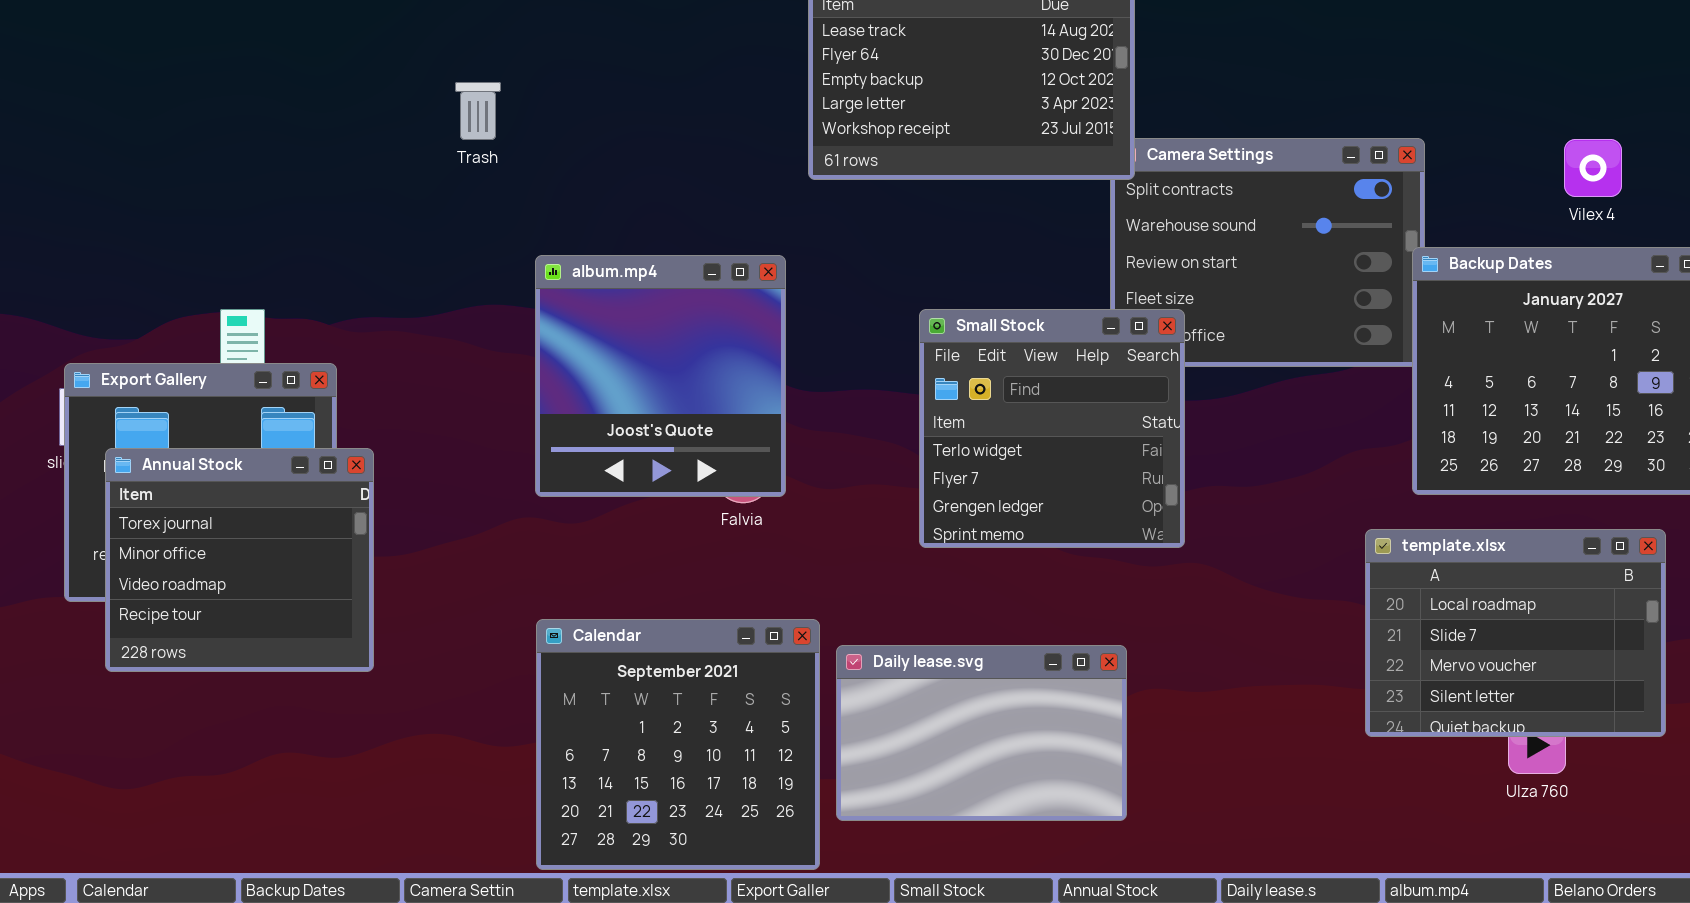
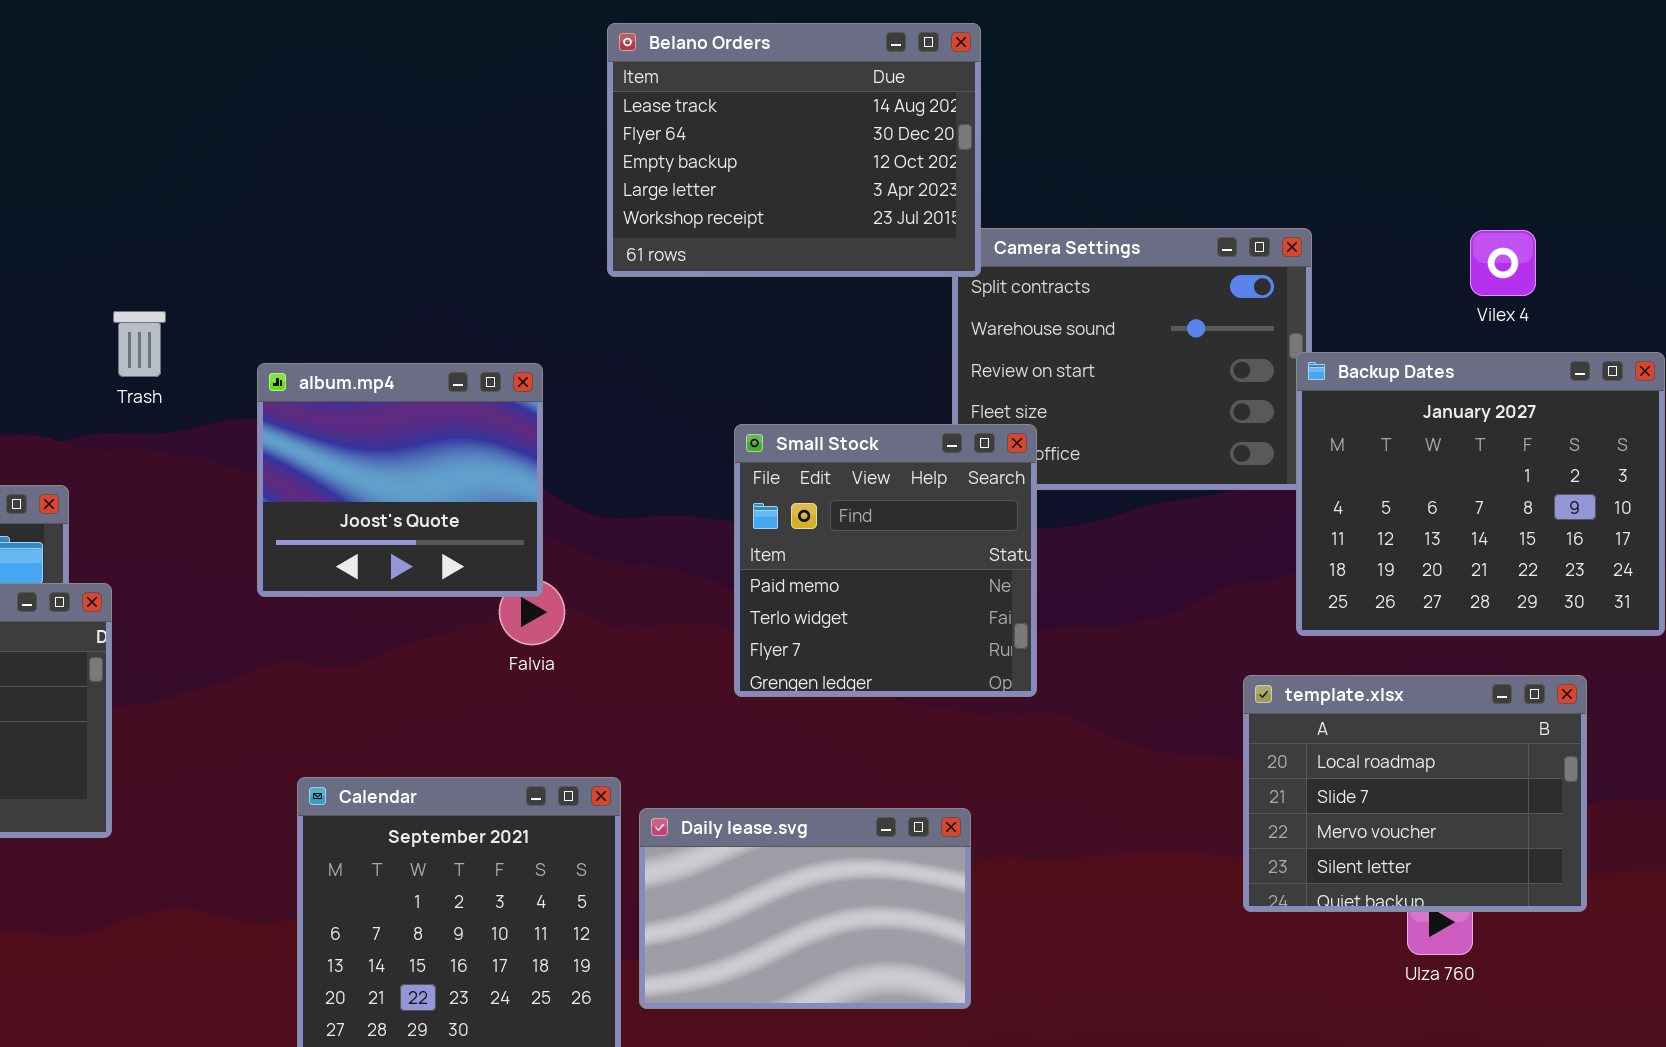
Trash: [455,82,501,140] -> [113,311,166,377], moved
album.mp4: [535,255,786,497] -> [257,363,543,597], moved, resized
Small Stock: [919,309,1185,548] -> [734,424,1037,697], scrolled up 1 row

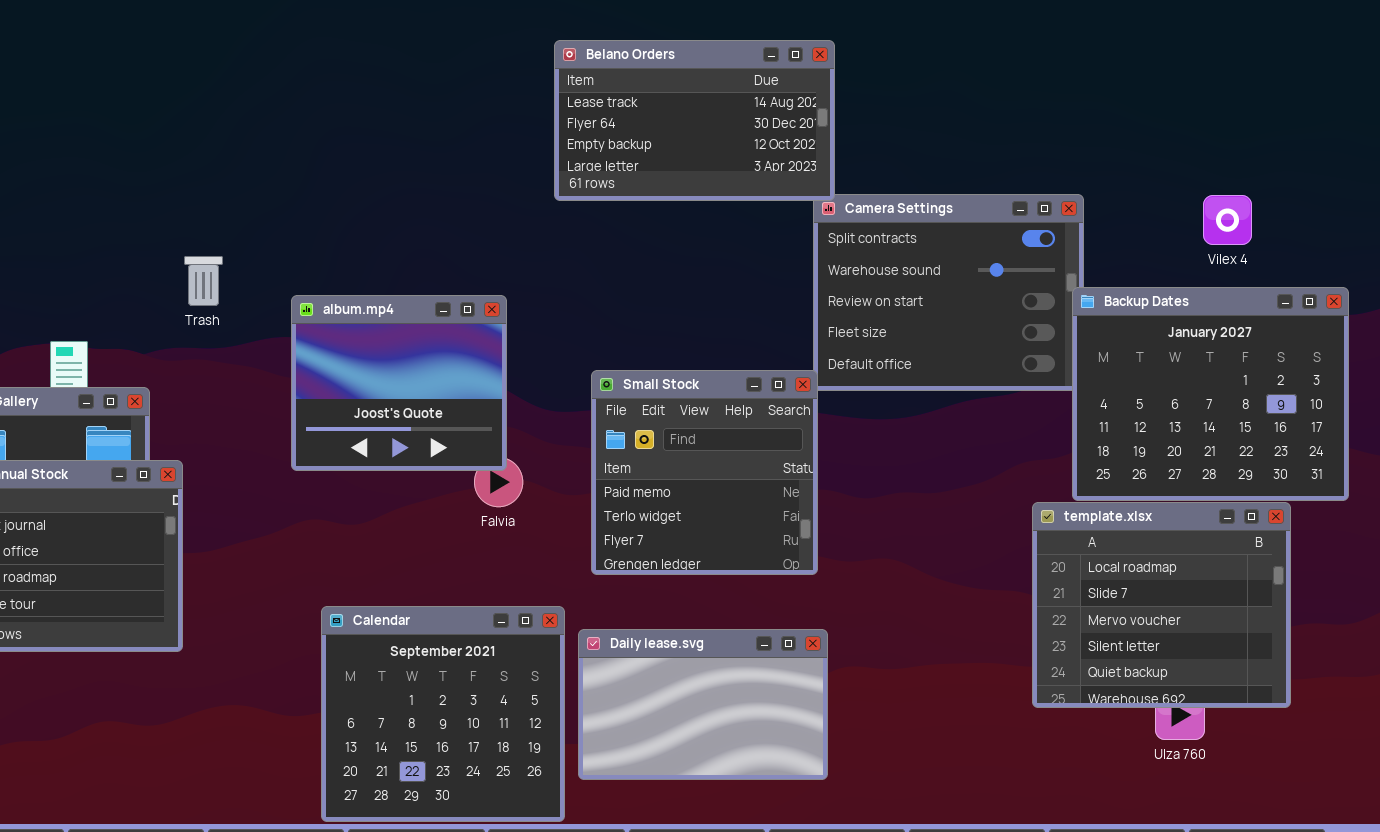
Belano Orders: [607,23,981,277] -> [554,40,835,201], resized
Small Stock: [734,424,1037,697] -> [591,370,818,575], moved
template.xlsx: [1243,675,1587,912] -> [1032,502,1291,708], resized

